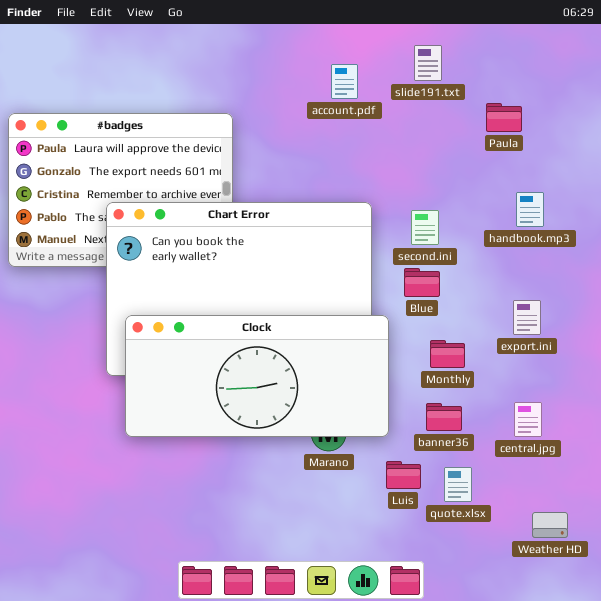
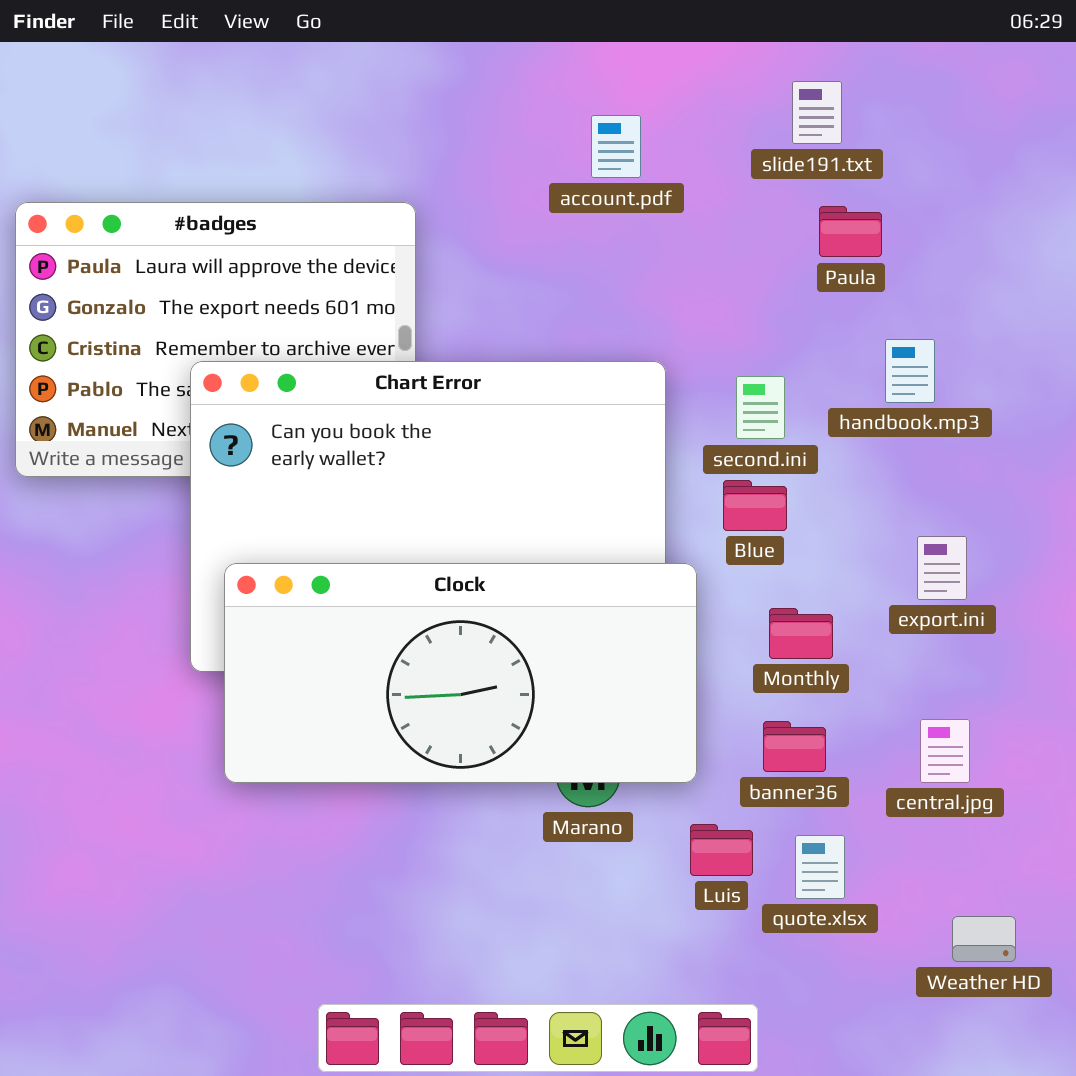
slide191.txt: [414,45,442,81] -> [792,81,842,144], moved
Paula: [486,103,522,132] -> [819,206,882,257], moved
handbook.mp3: [516,192,544,227] -> [885,339,935,403], moved

